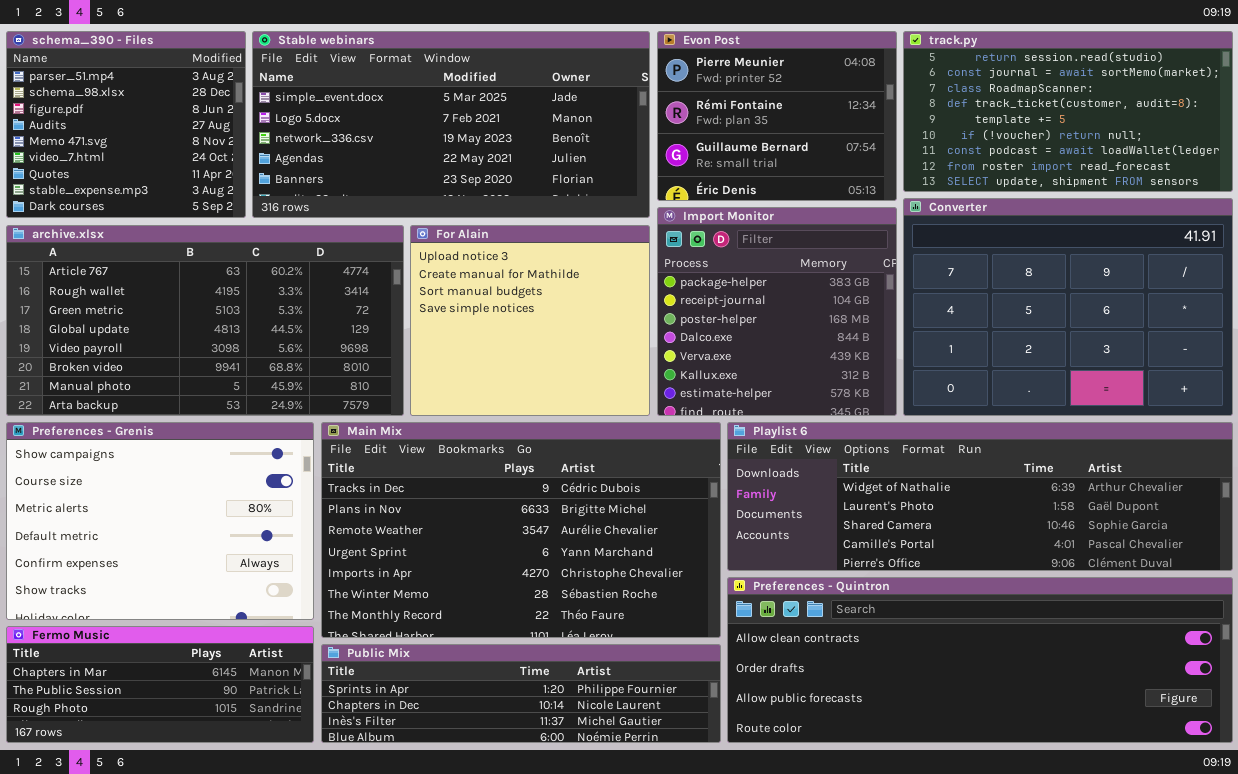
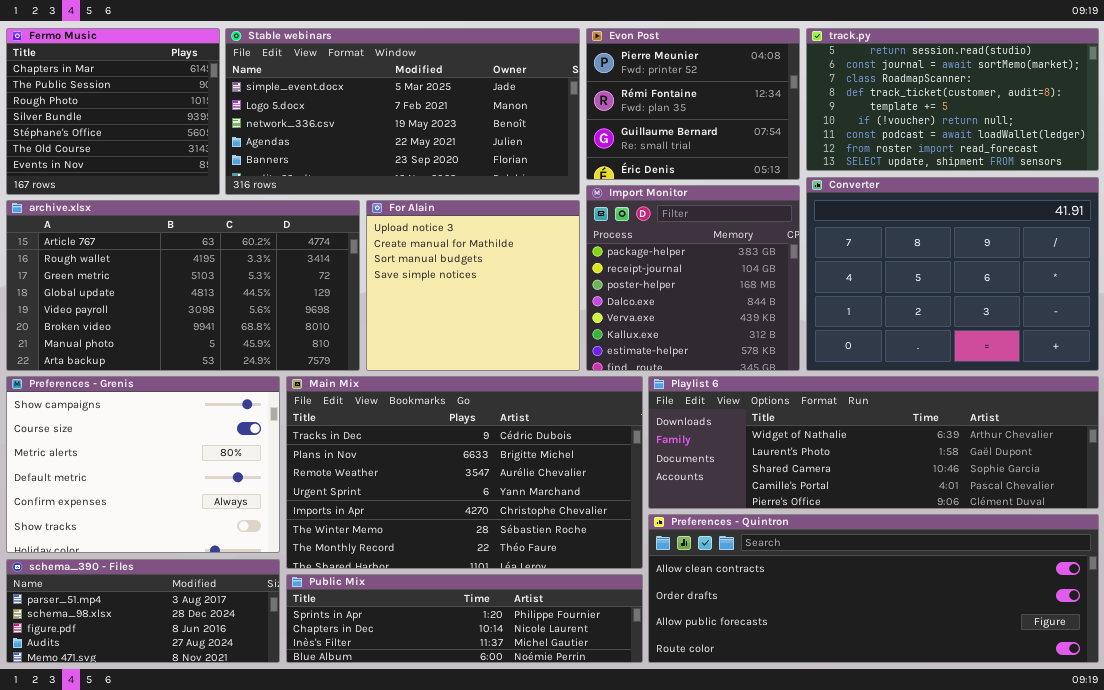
schema_390 - Files: [6,31,246,218] -> [6,559,280,663], moved, resized
Fermo Music: [6,626,314,743] -> [6,28,220,195], moved, resized

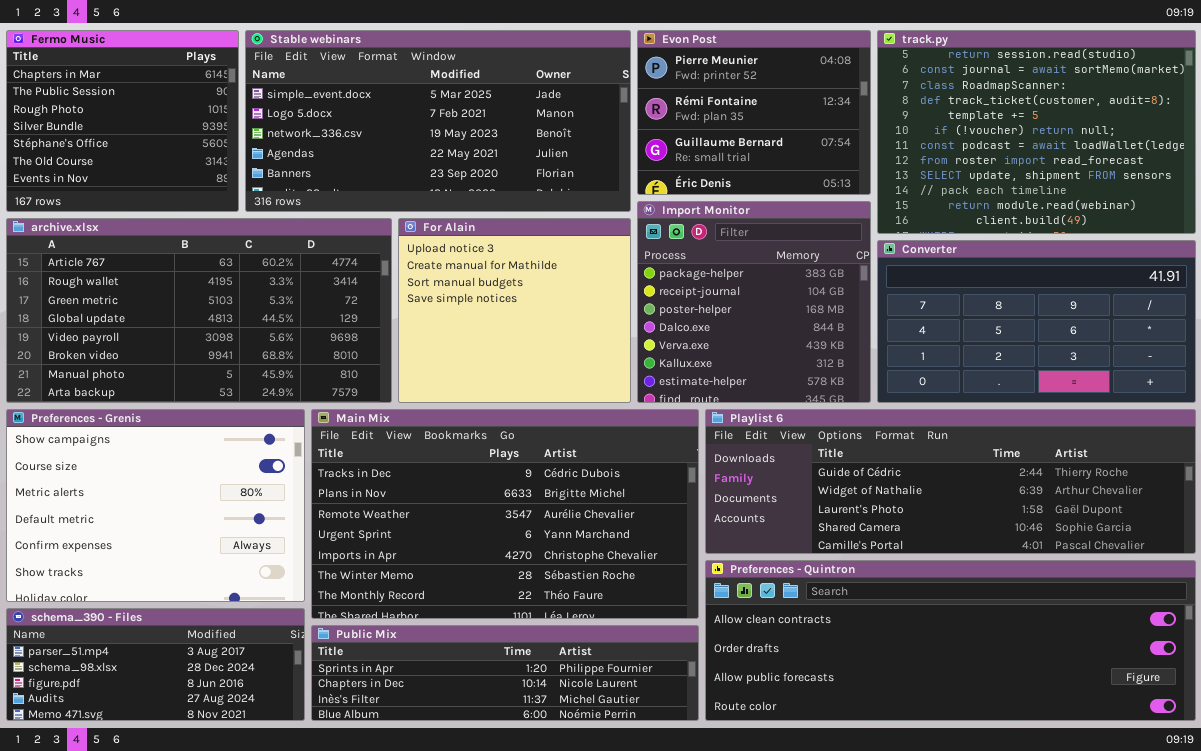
track.py: [806,28,1099,171] -> [877,30,1196,234], resized
Converter: [806,177,1099,371] -> [877,240,1196,403], resized
Playlist 6: [648,376,1099,509] -> [705,409,1196,554], scrolled up 1 row

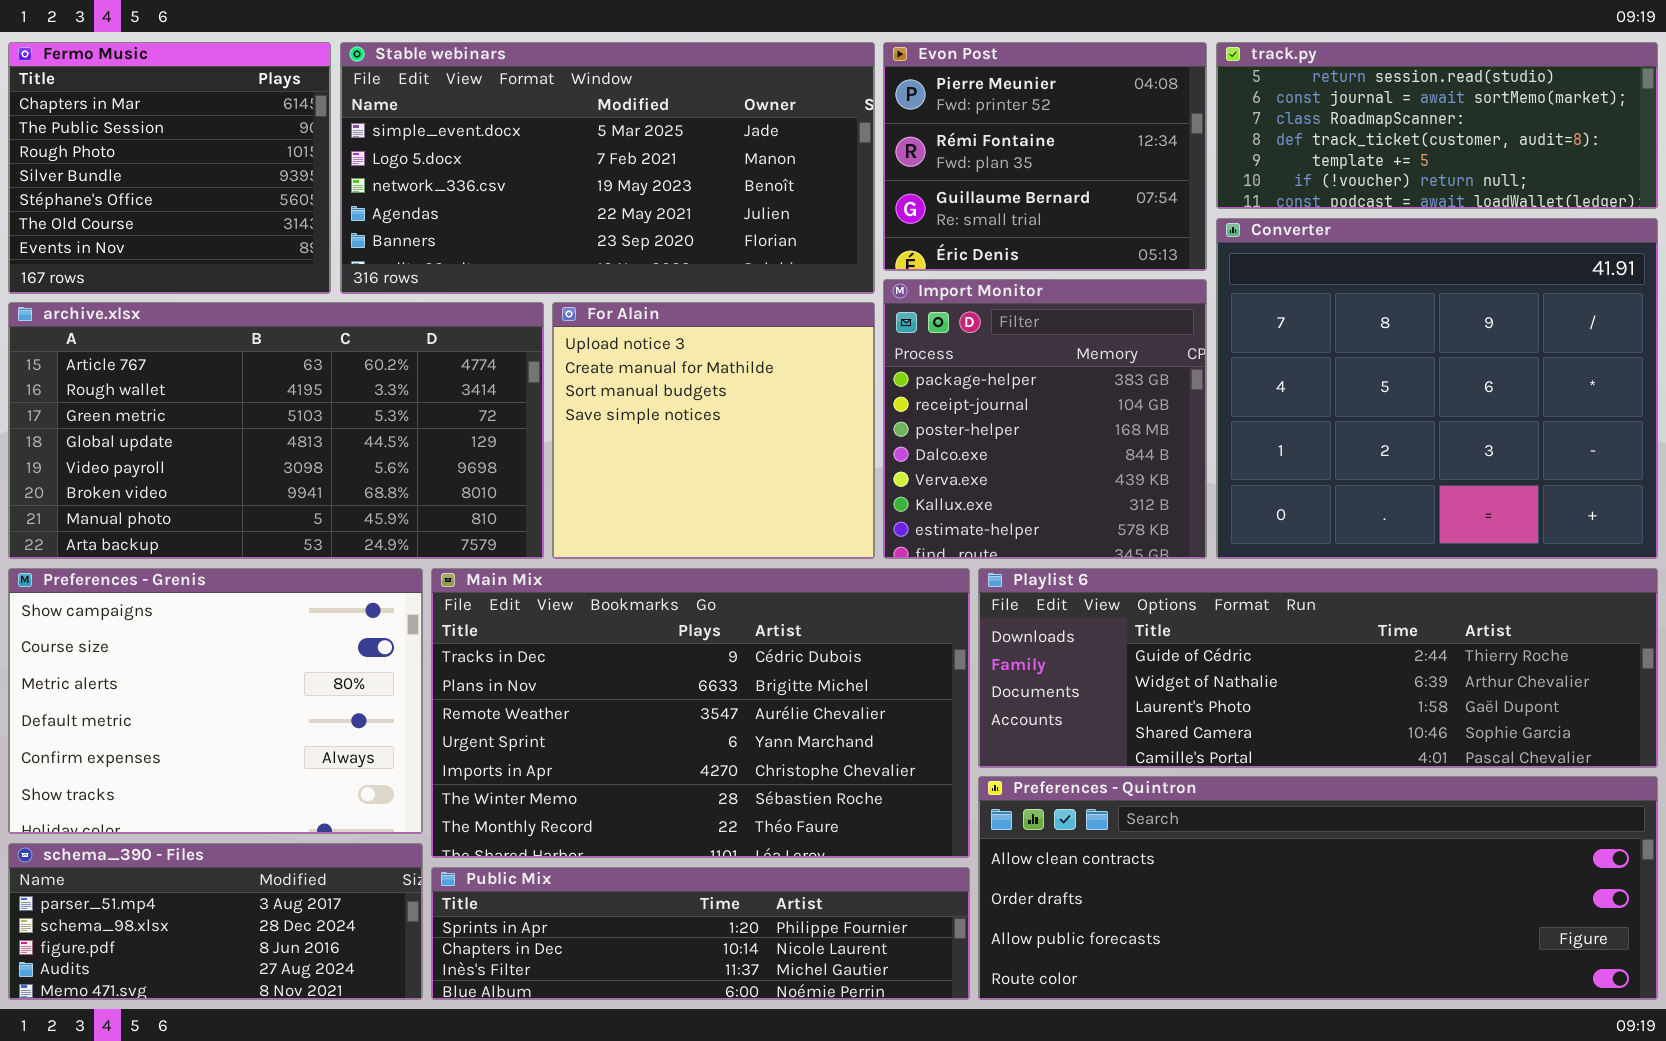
track.py: [877,30,1196,234] -> [1216,42,1658,209], resized
Converter: [877,240,1196,403] -> [1216,218,1658,559], resized

